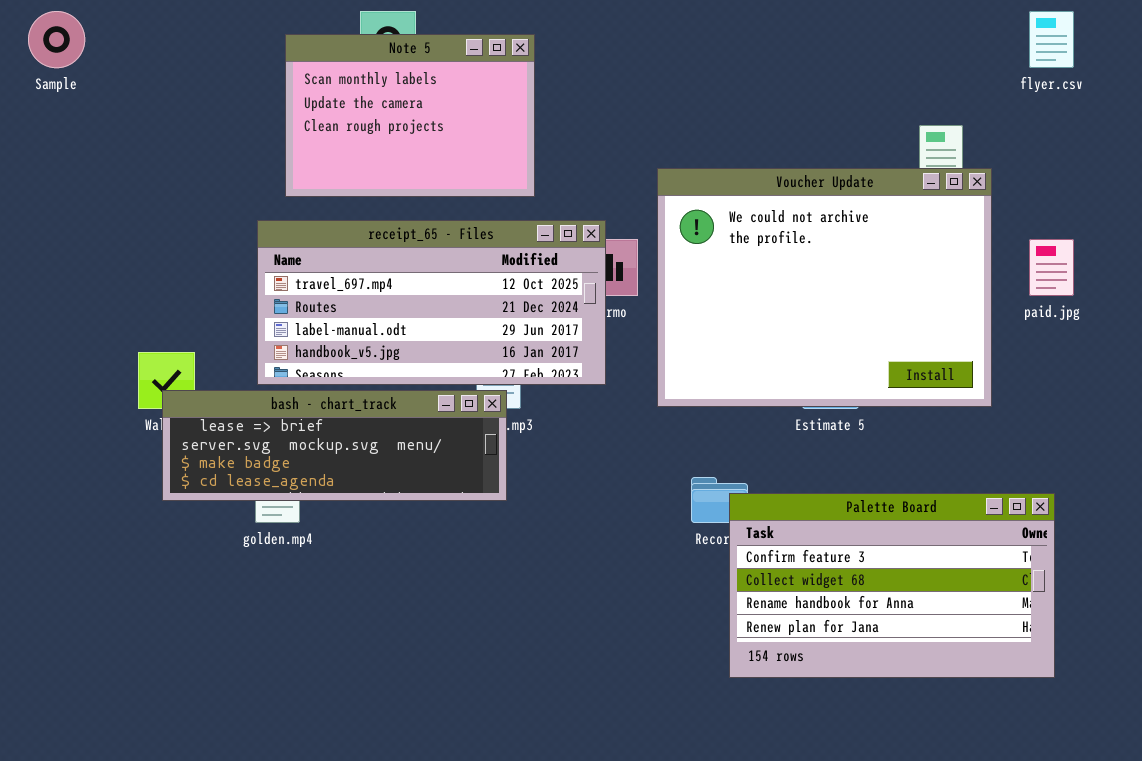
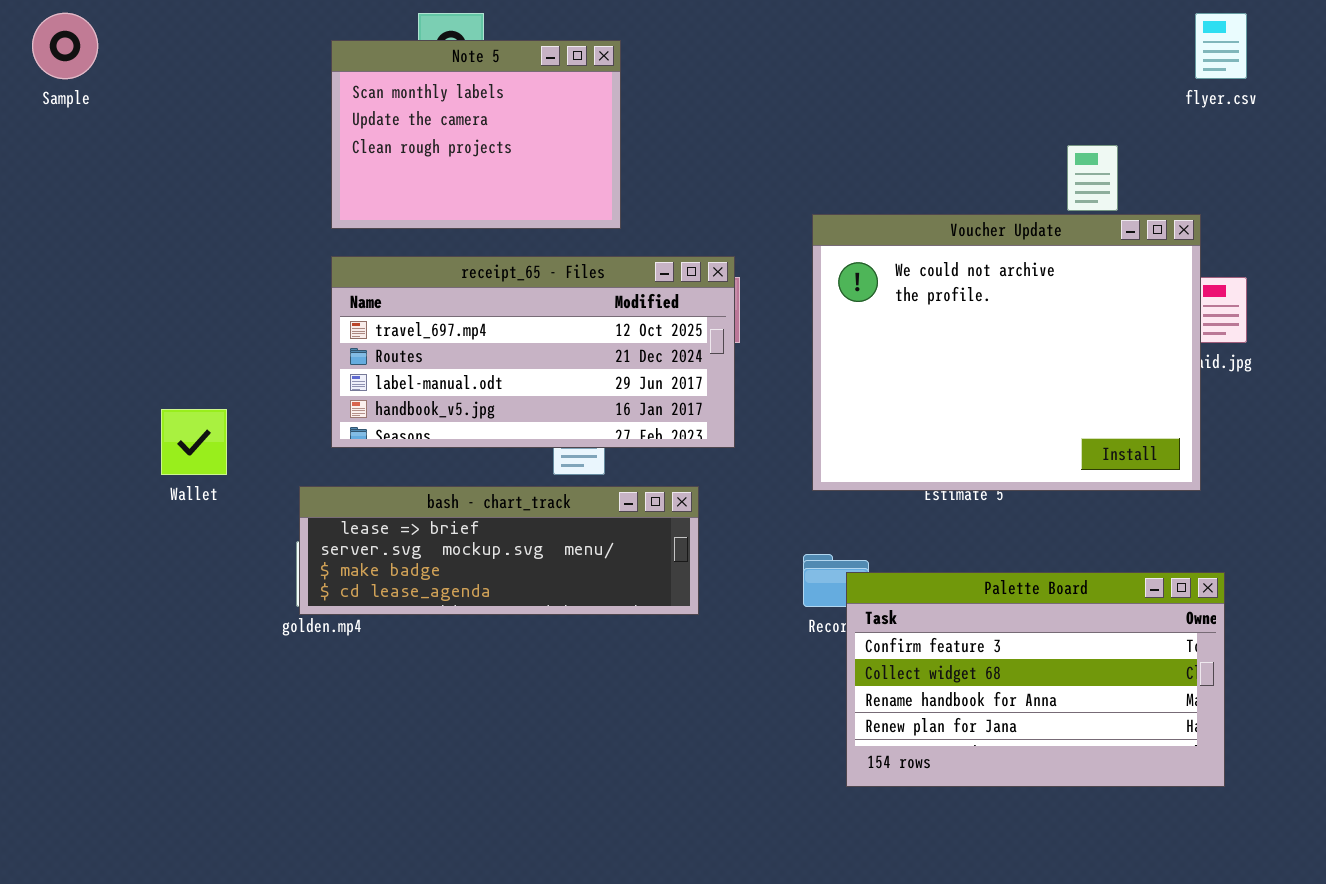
Voucher Update: [657,168,992,407] -> [812,214,1201,491], moved
receipt_65 - Files: [257,220,606,385] -> [331,256,735,448], moved
bash - chart_track: [162,390,507,501] -> [299,486,699,615], moved

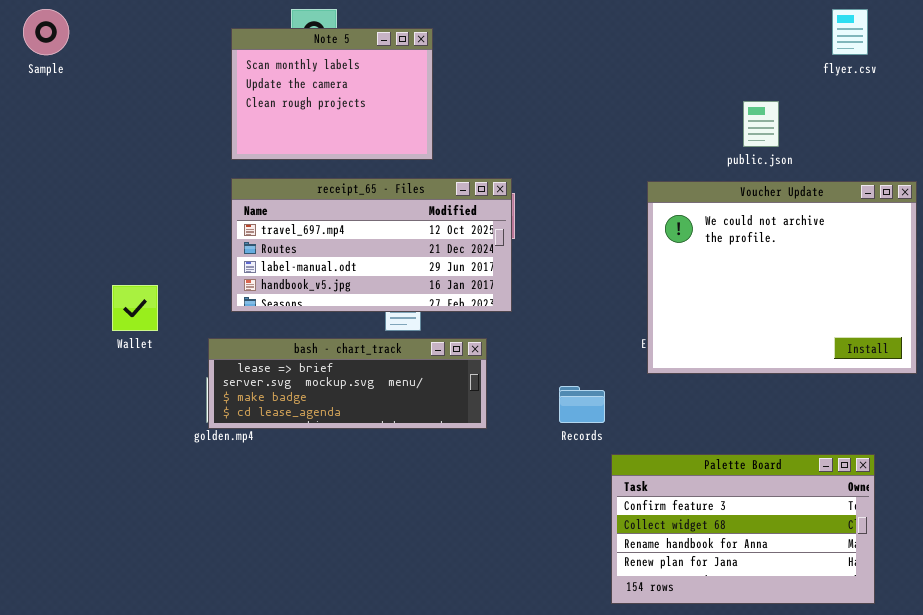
Voucher Update: [812,214,1201,491] -> [647,181,917,374], moved
Palette Board: [846,572,1225,787] -> [611,454,875,604], moved

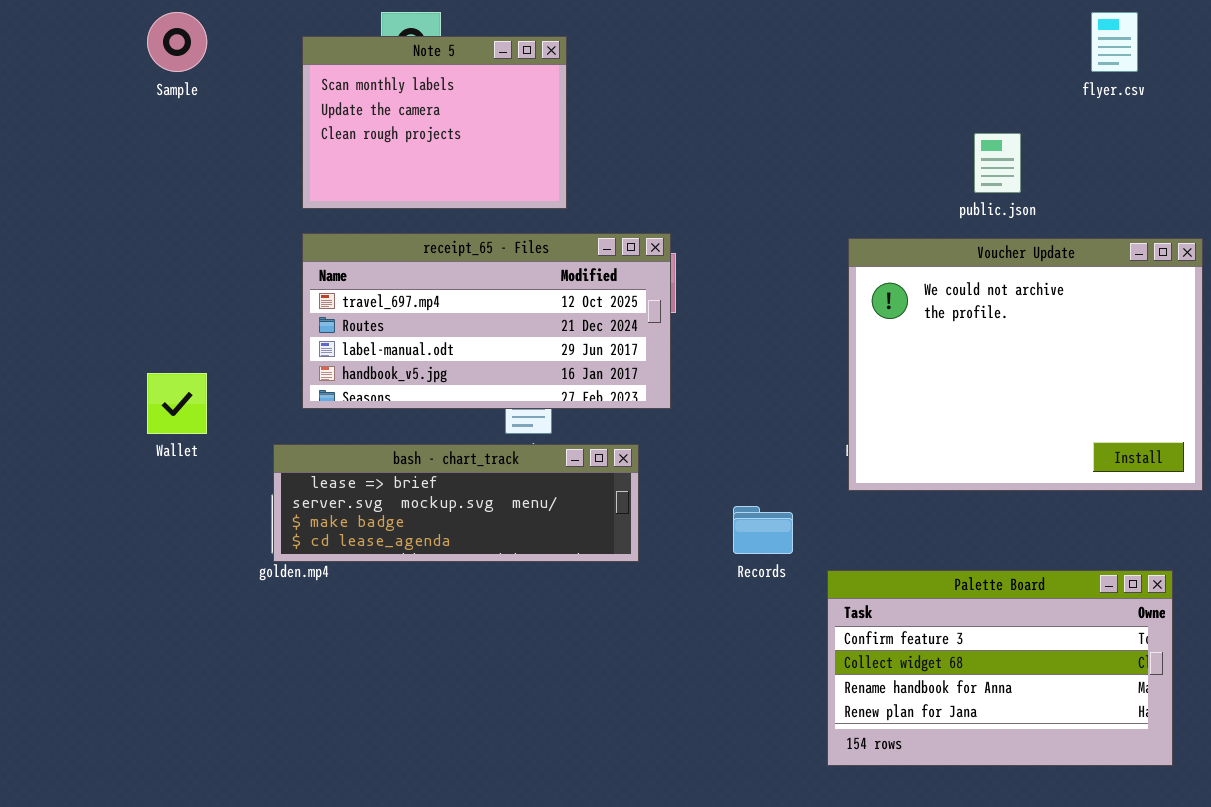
Sample: [23,9,69,55] -> [147,12,207,72], moved
Palette Board: [611,454,875,604] -> [827,570,1173,766], moved

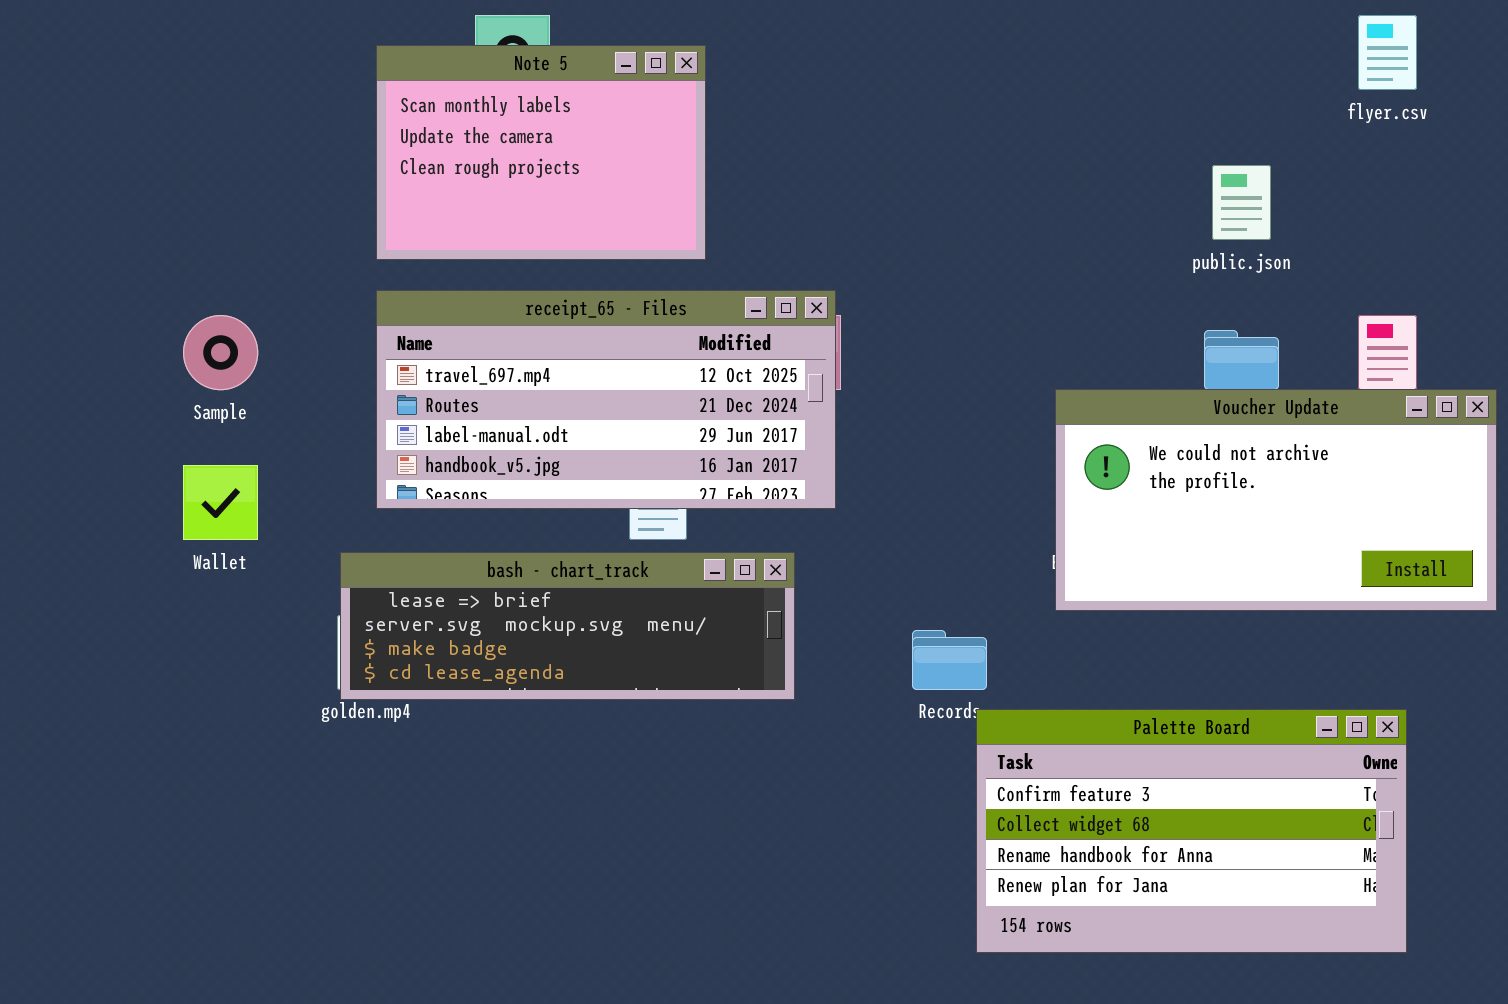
Sample: [147,12,207,72] -> [183,315,258,390], moved
Voucher Update: [848,238,1203,491] -> [1055,389,1497,611], resized
Palette Board: [827,570,1173,766] -> [976,709,1407,953], moved

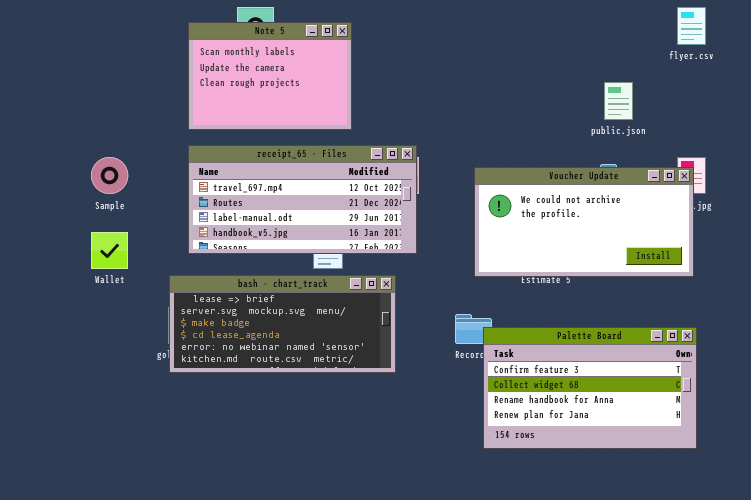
Voucher Update: [1055,389,1497,611] -> [474,167,694,277], moved
bash - chart_track: [340,552,795,700] -> [169,275,396,373], resized
Palette Board: [976,709,1407,953] -> [483,327,697,449], moved

